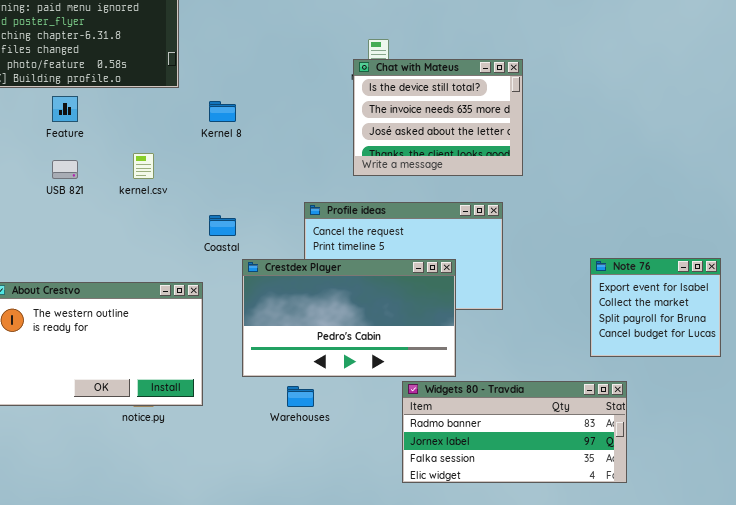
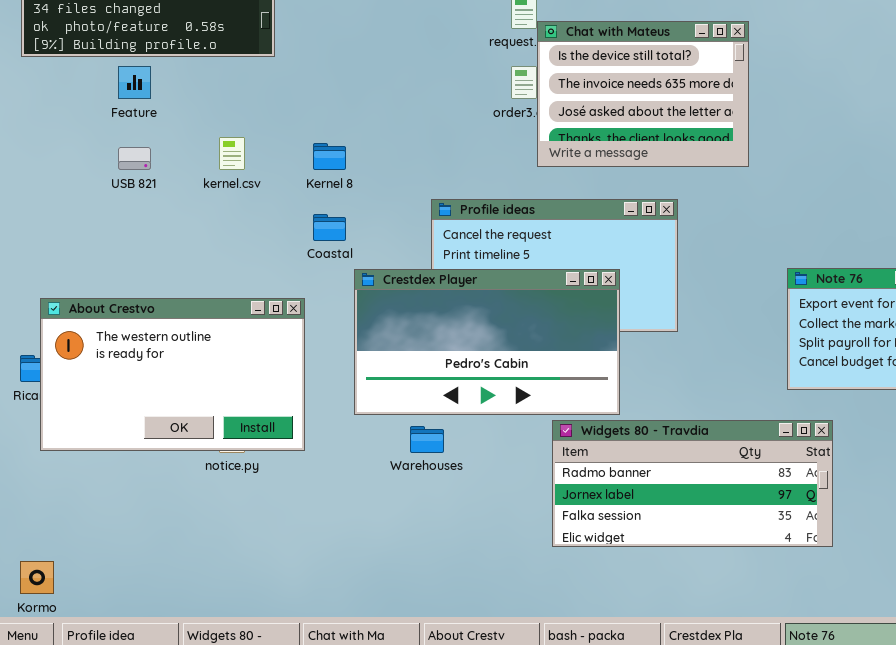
Chat with Mateus: [353,59,523,176] -> [537,21,749,167], moved
Kernel 8: [209,101,236,122] -> [313,143,346,170], moved

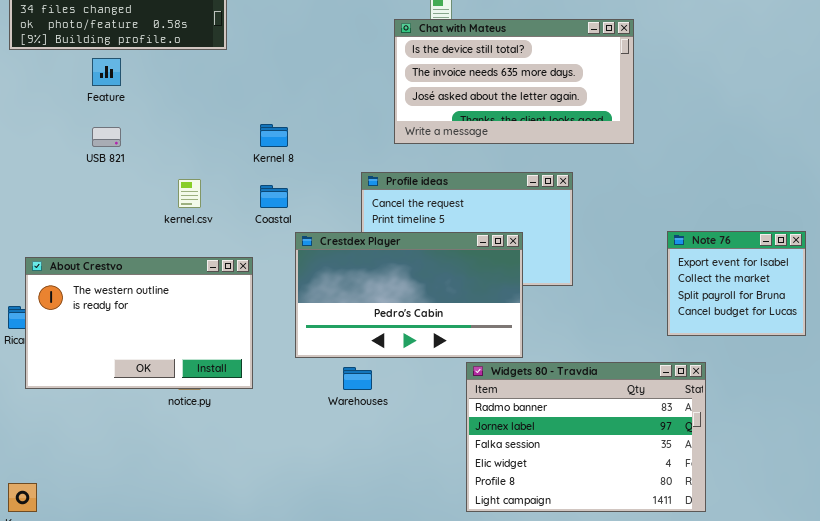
Chat with Mateus: [537,21,749,167] -> [394,19,634,144], resized
kernel.csv: [219,137,245,170] -> [178,179,201,208], moved
Widgets 80 - Travdia: [552,420,833,547] -> [466,362,706,512], resized

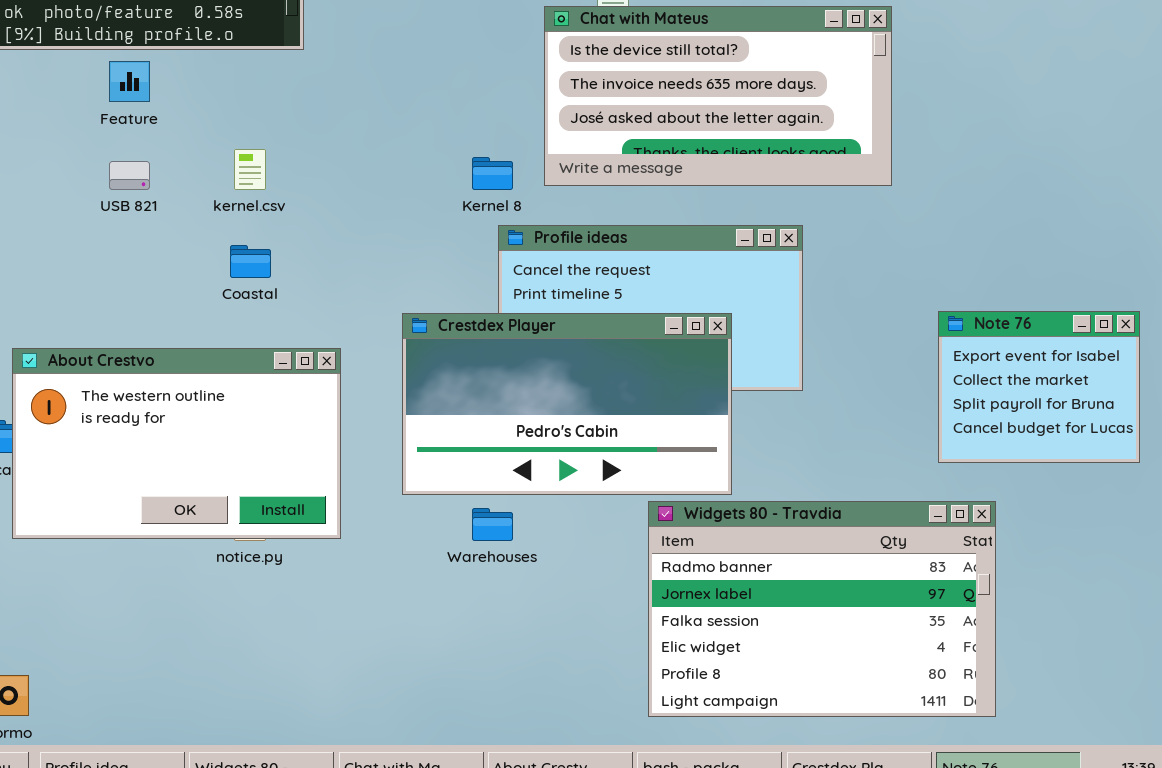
Kernel 8: [260,124,288,147] -> [472,157,513,190], moved
kernel.csv: [178,179,201,208] -> [234,149,266,190], moved
Coastal: [260,185,288,208] -> [230,245,271,278], moved

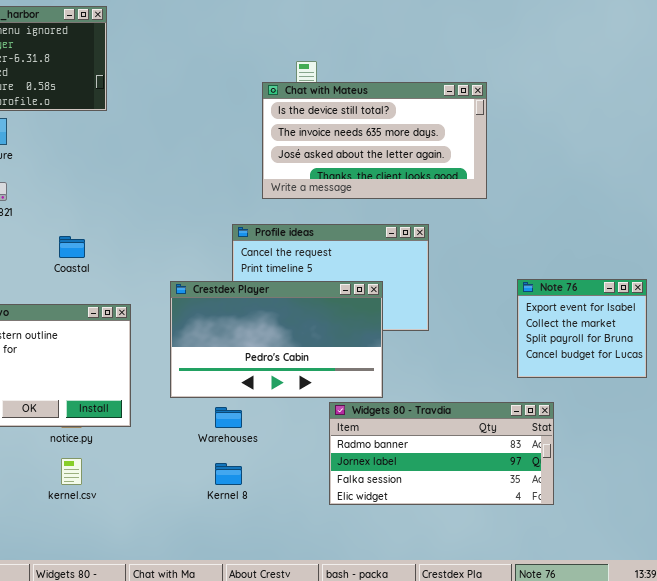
kernel.csv: [234,149,266,190] -> [61,458,82,485], moved
Kernel 8: [472,157,513,190] -> [215,463,242,485], moved
Widgets 80 - Travdia: [648,501,996,717] -> [329,402,554,505], resized

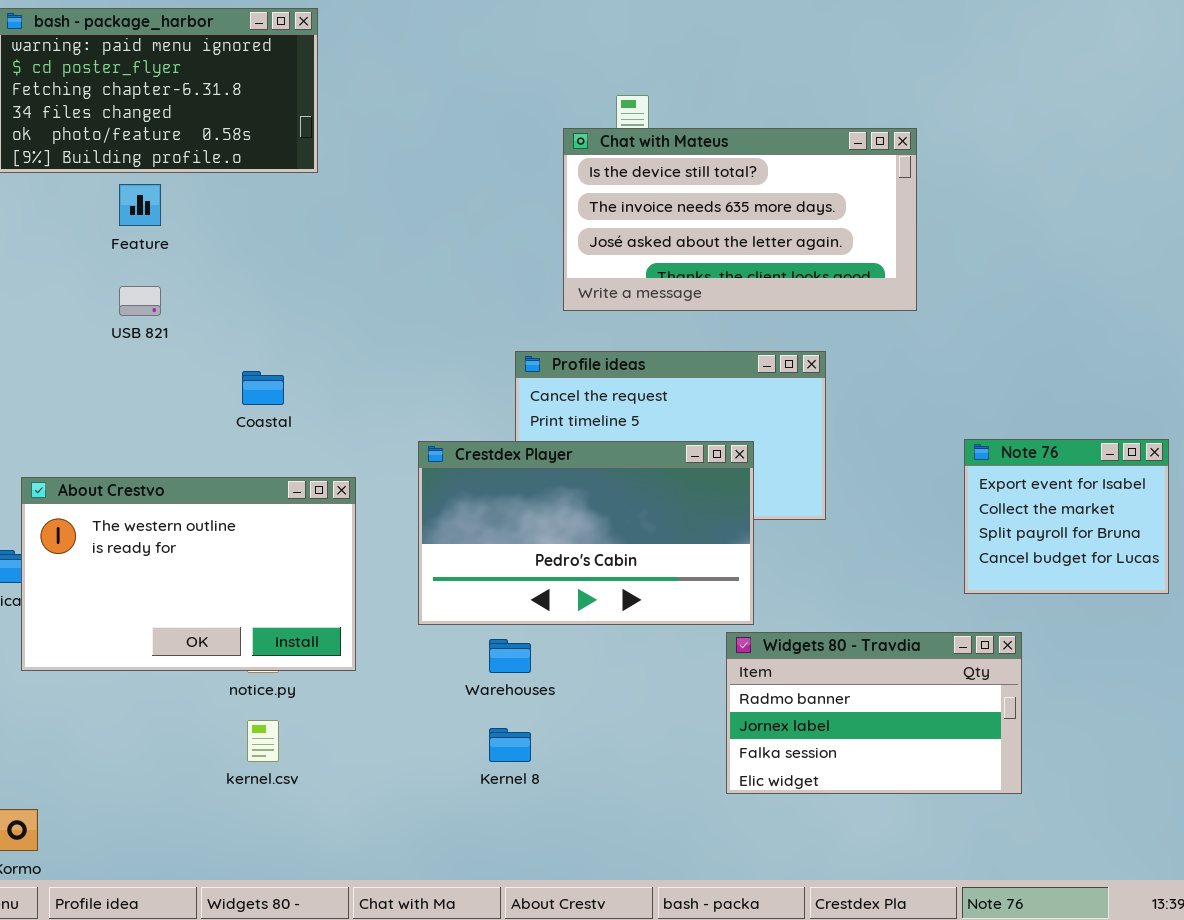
Widgets 80 - Travdia: [329,402,554,505] -> [726,632,1022,794], resized

